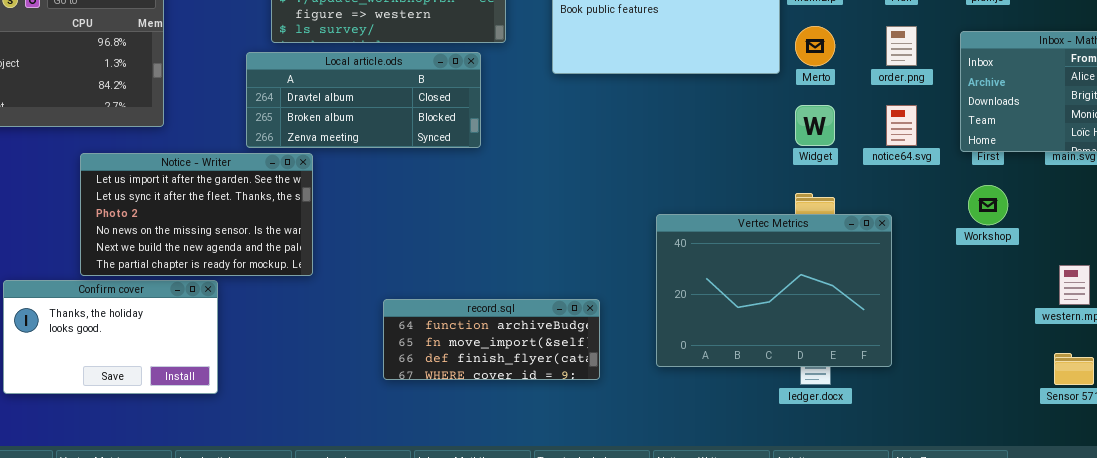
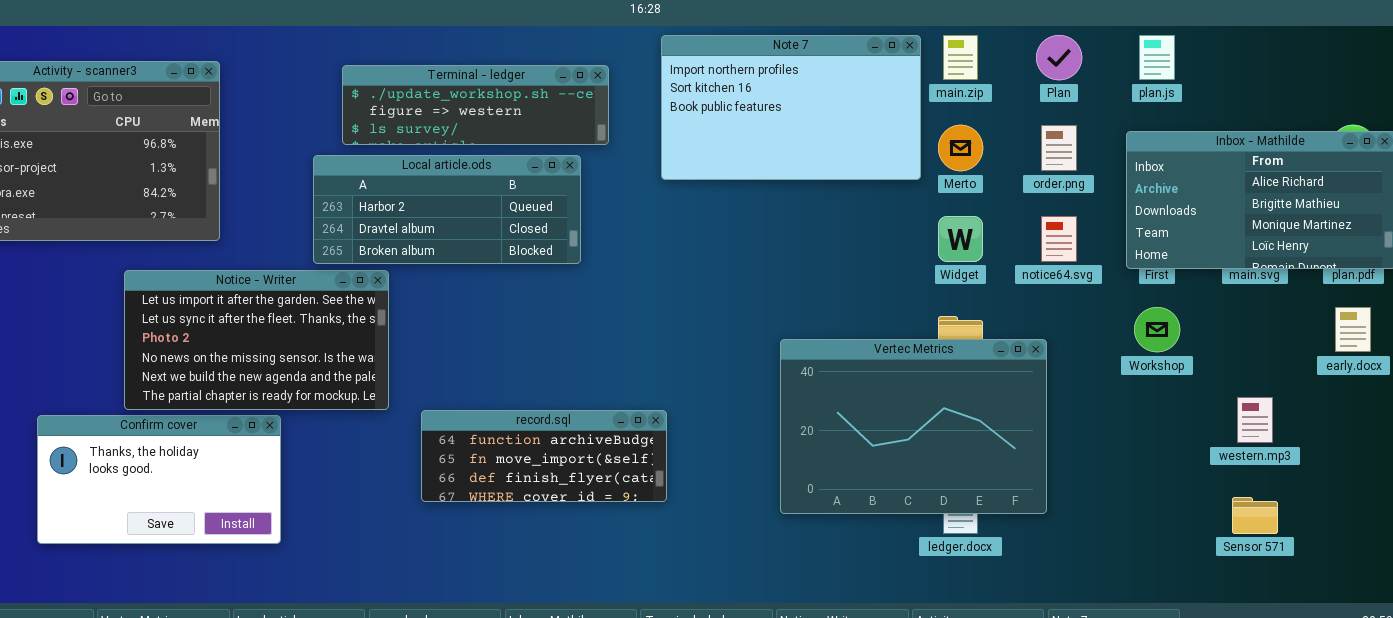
Local article.ods: [246,52,481,148] -> [313,155,581,264], scrolled up 1 row
record.sql: [383,299,600,380] -> [421,410,667,502], moved

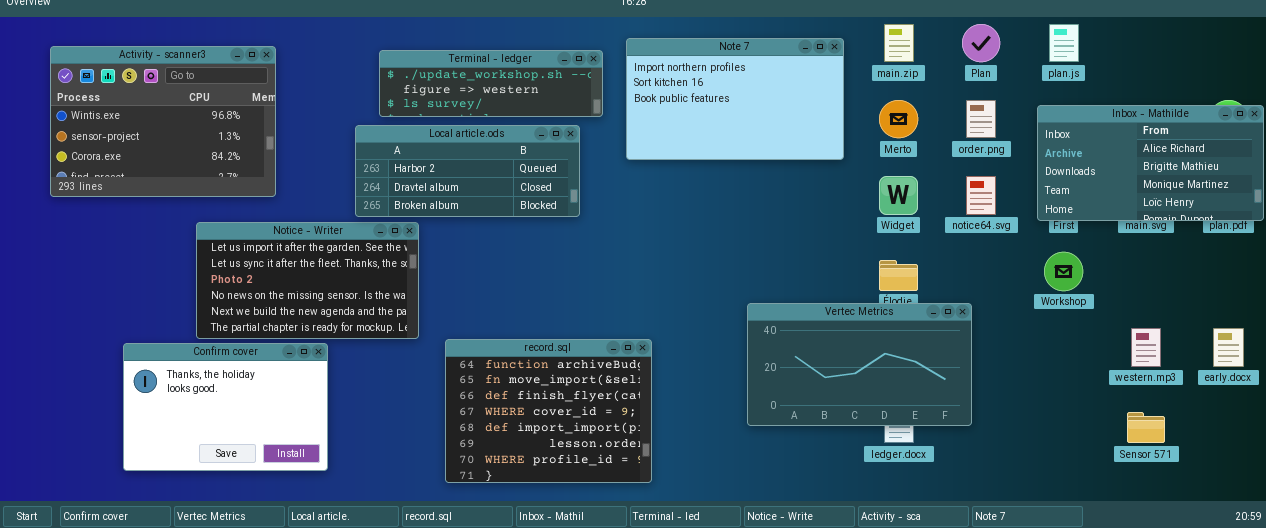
Note 7: [661,35,921,180] -> [626,38,844,160], moved
early.docx: [1335,307,1371,352] -> [1213,328,1244,367], moved
Vertec Metrics: [780,339,1047,514] -> [747,303,972,426], resized
record.sql: [421,410,667,502] -> [445,339,652,483], resized
Confirm cover: [37,415,281,544] -> [123,343,328,471], resized

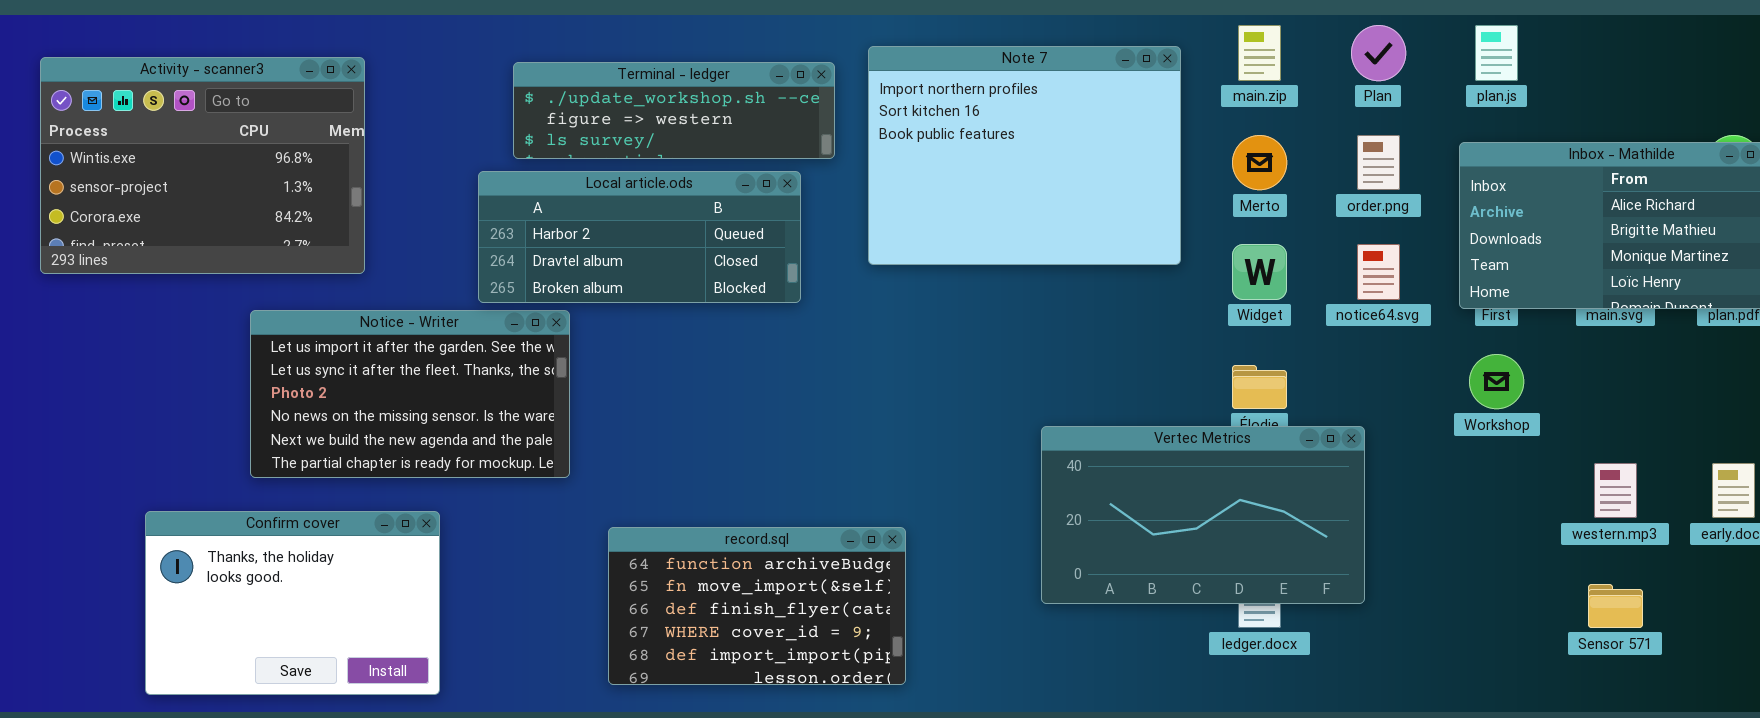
Note 7: [626,38,844,160] -> [868,46,1181,265], resized
record.sql: [445,339,652,483] -> [608,527,906,685], resized
Confirm cover: [123,343,328,471] -> [145,511,440,695], moved

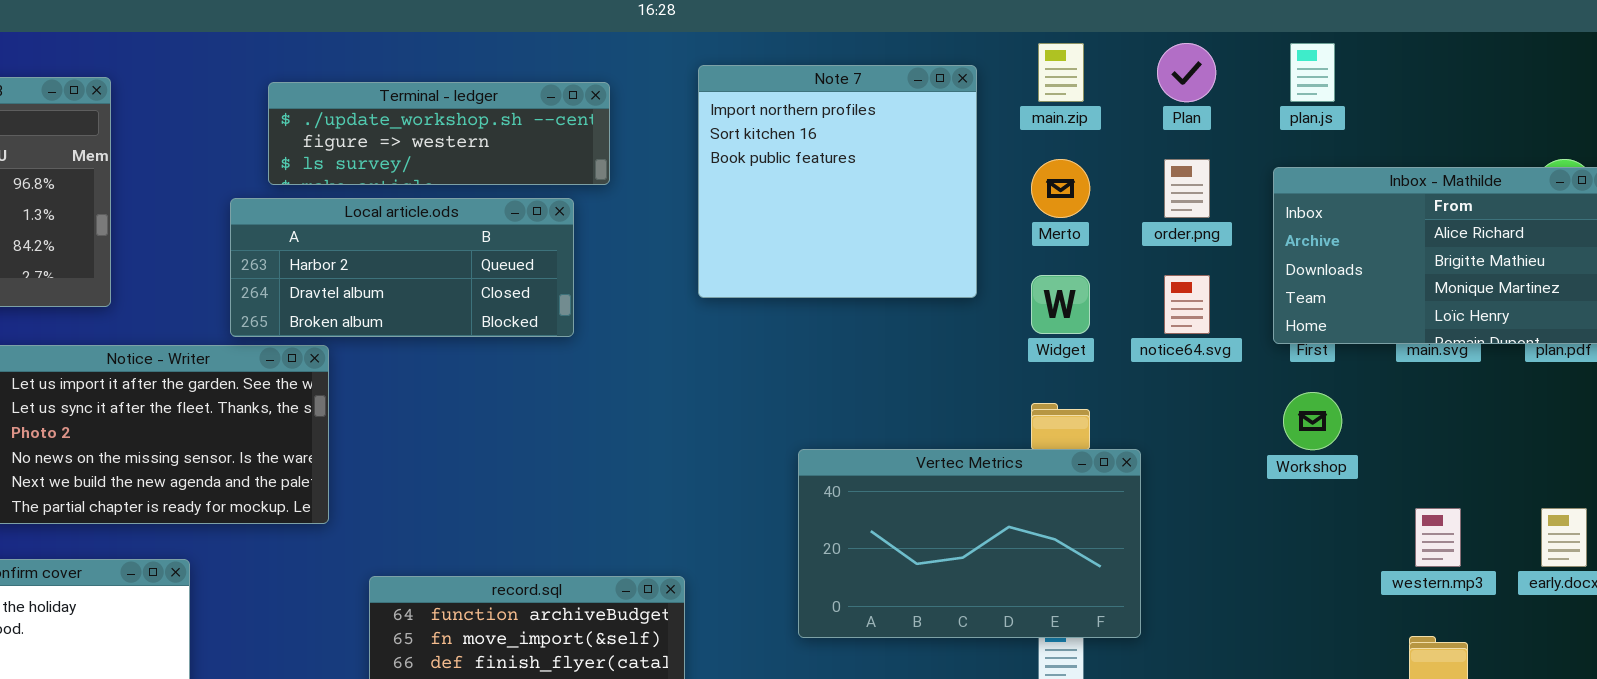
Note 7: [868,46,1181,265] -> [698,65,977,298], resized
Vertec Metrics: [1041,426,1365,604] -> [798,449,1141,638], moved

